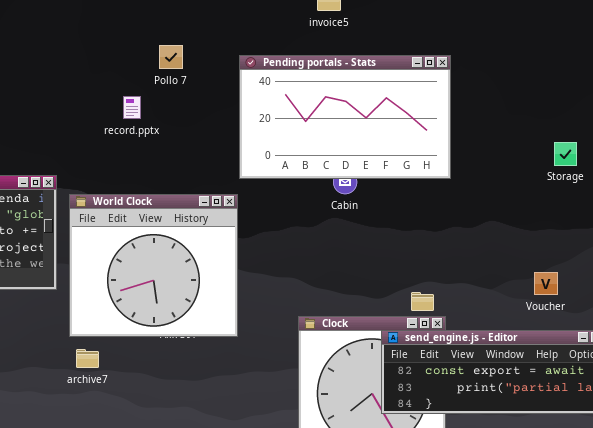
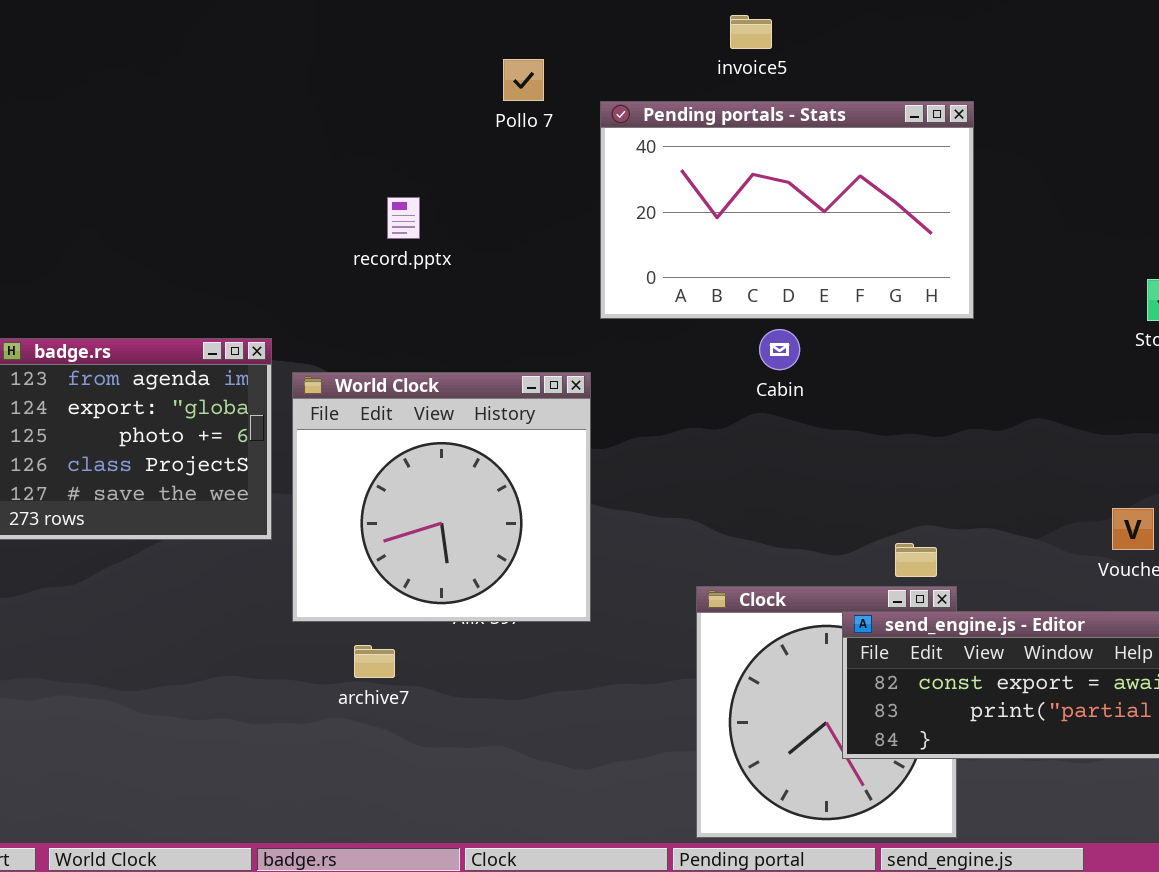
Pollo 7: [159,45,183,69] -> [503,59,544,101], moved
Pending portals - Stats: [239,55,451,179] -> [600,101,974,319], moved
archive7: [76,349,99,368] -> [354,645,395,678], moved

